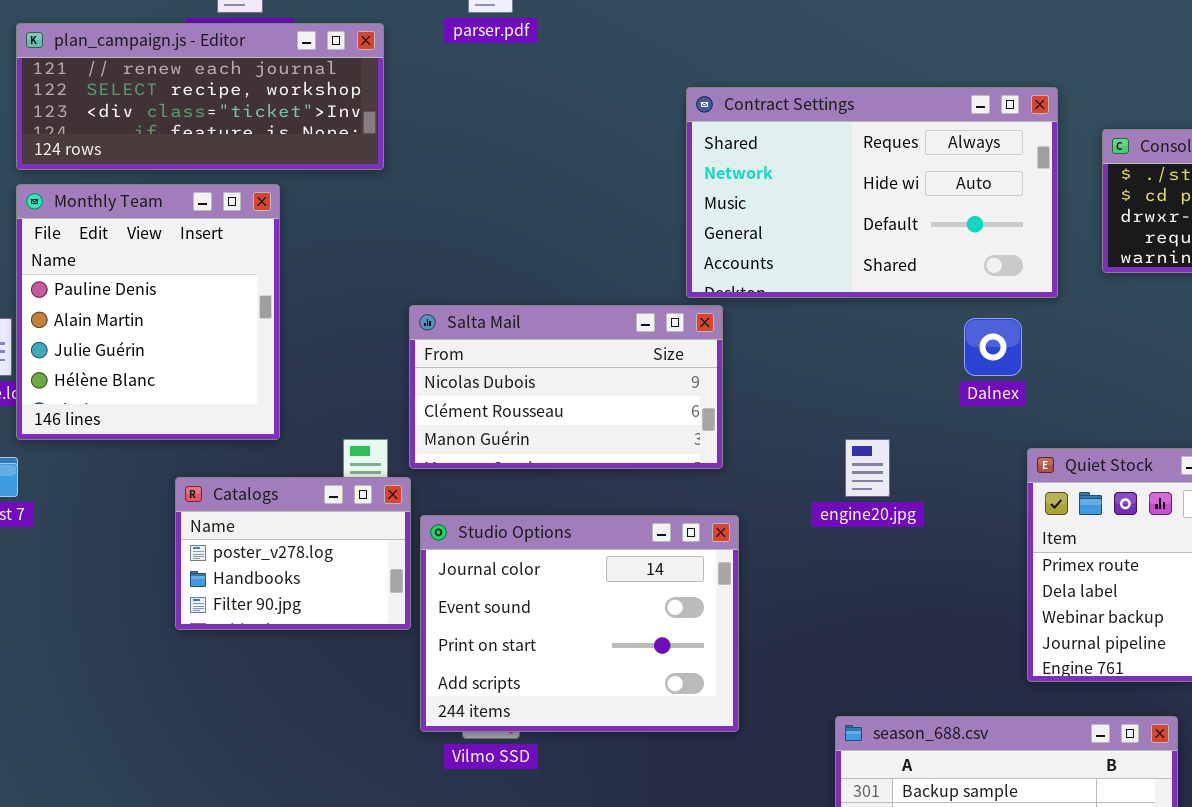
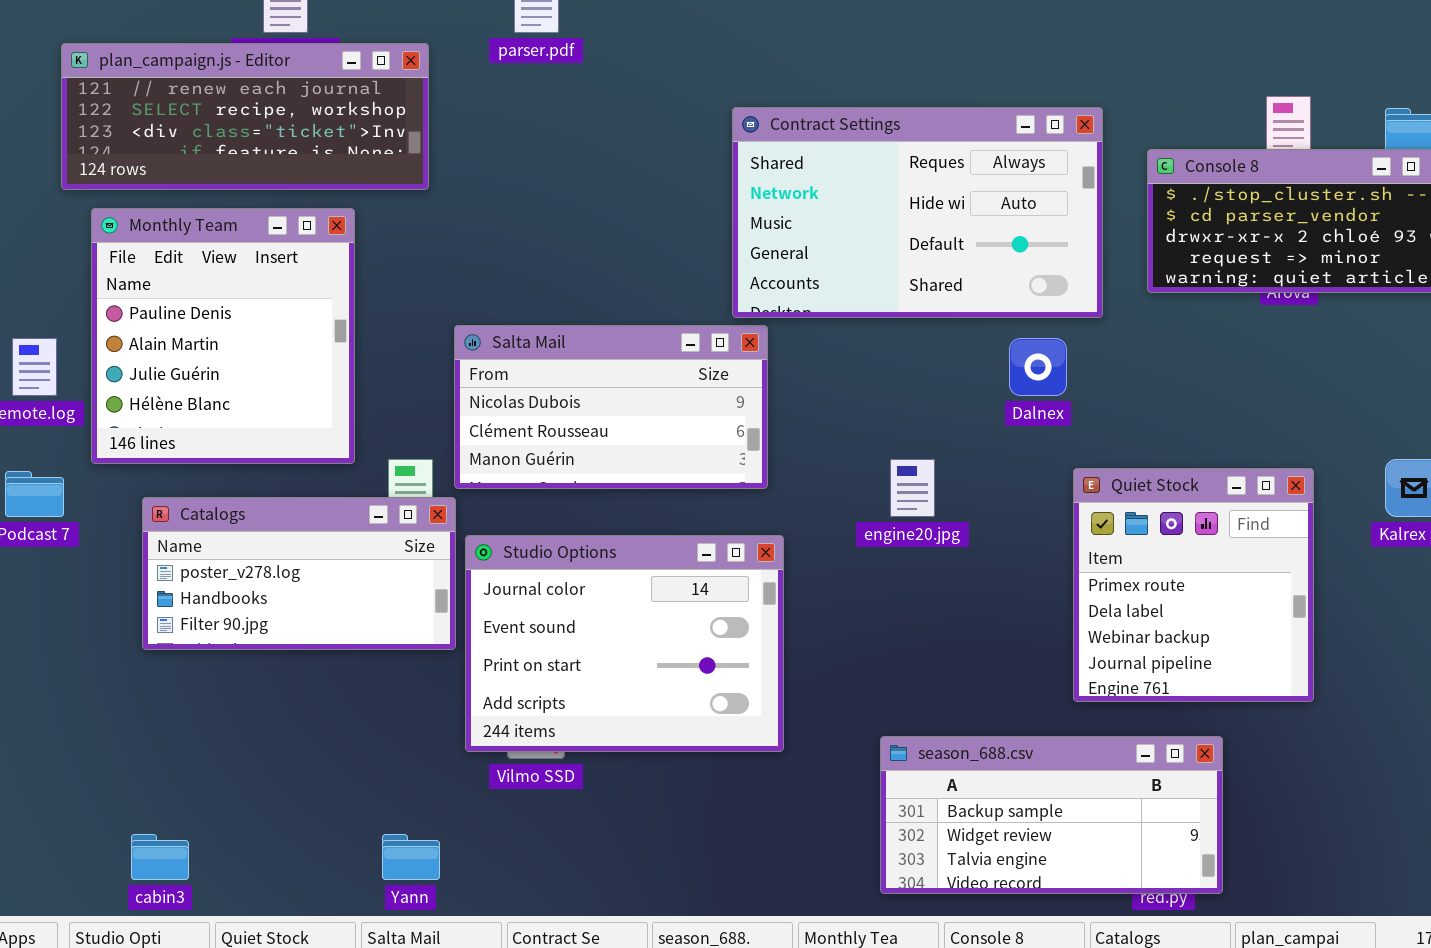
Monthly Team: [16,184,280,440] -> [91,208,355,464], moved
Catalogs: [175,477,411,630] -> [142,497,456,650], resized

